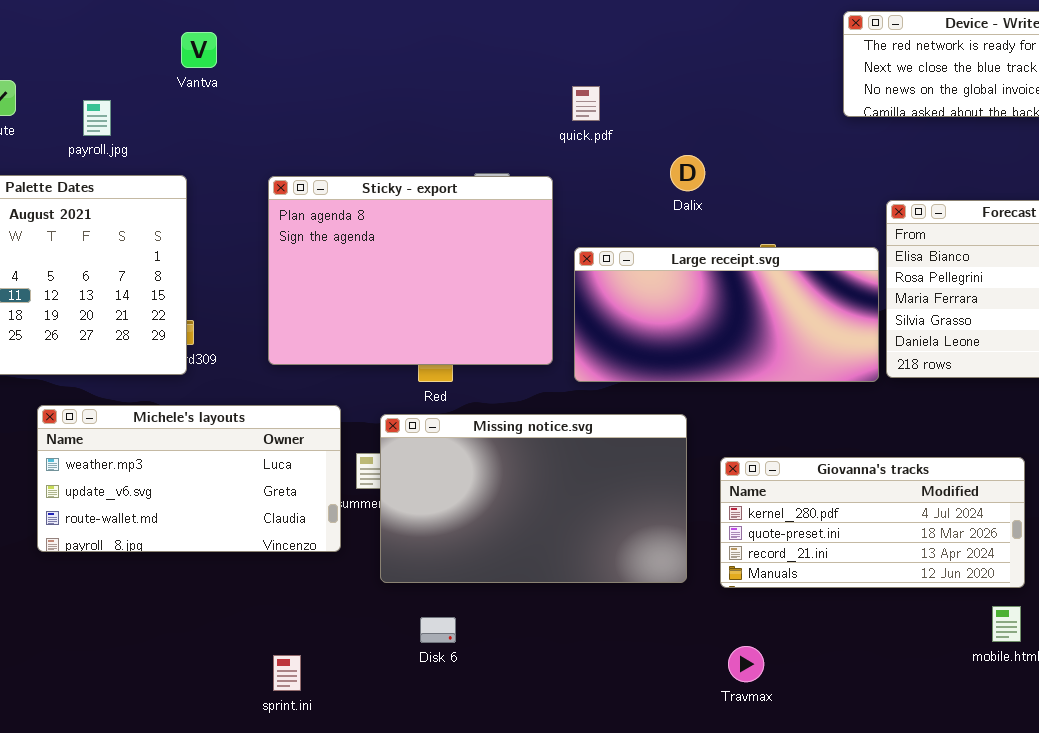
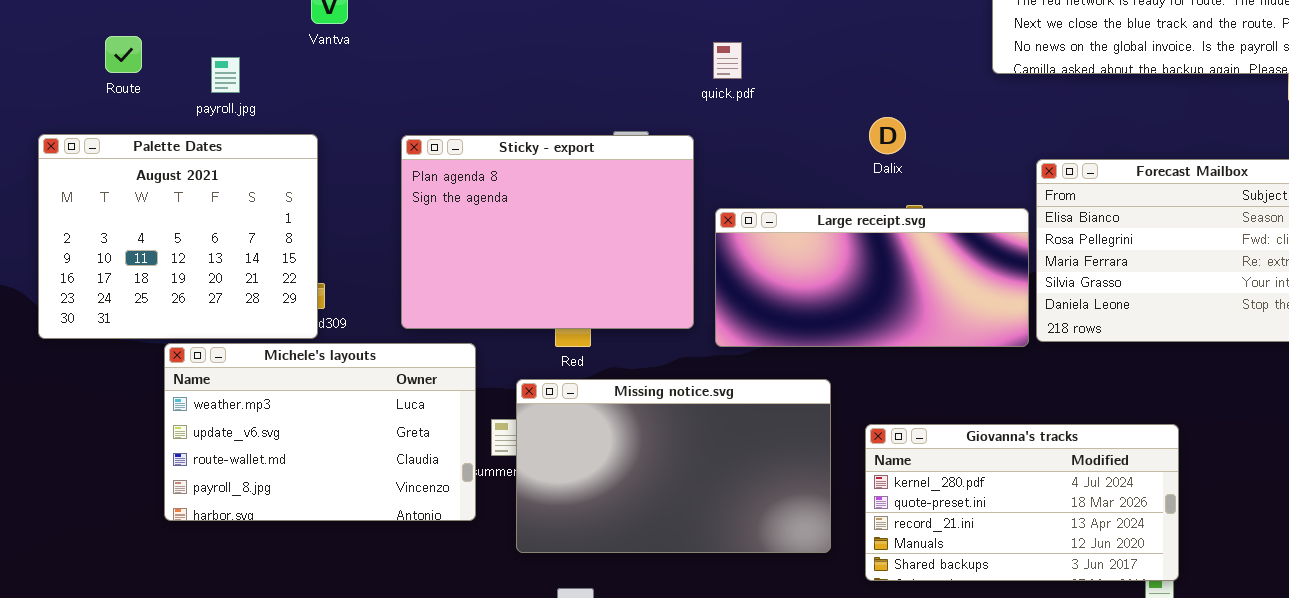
Dalix: [670,155,705,191] -> [869,117,906,154], moved
Michele's layouts: [37,405,341,552] -> [164,343,476,521], resized
Giovanna's tracks: [720,457,1025,588] -> [865,424,1179,581], resized

